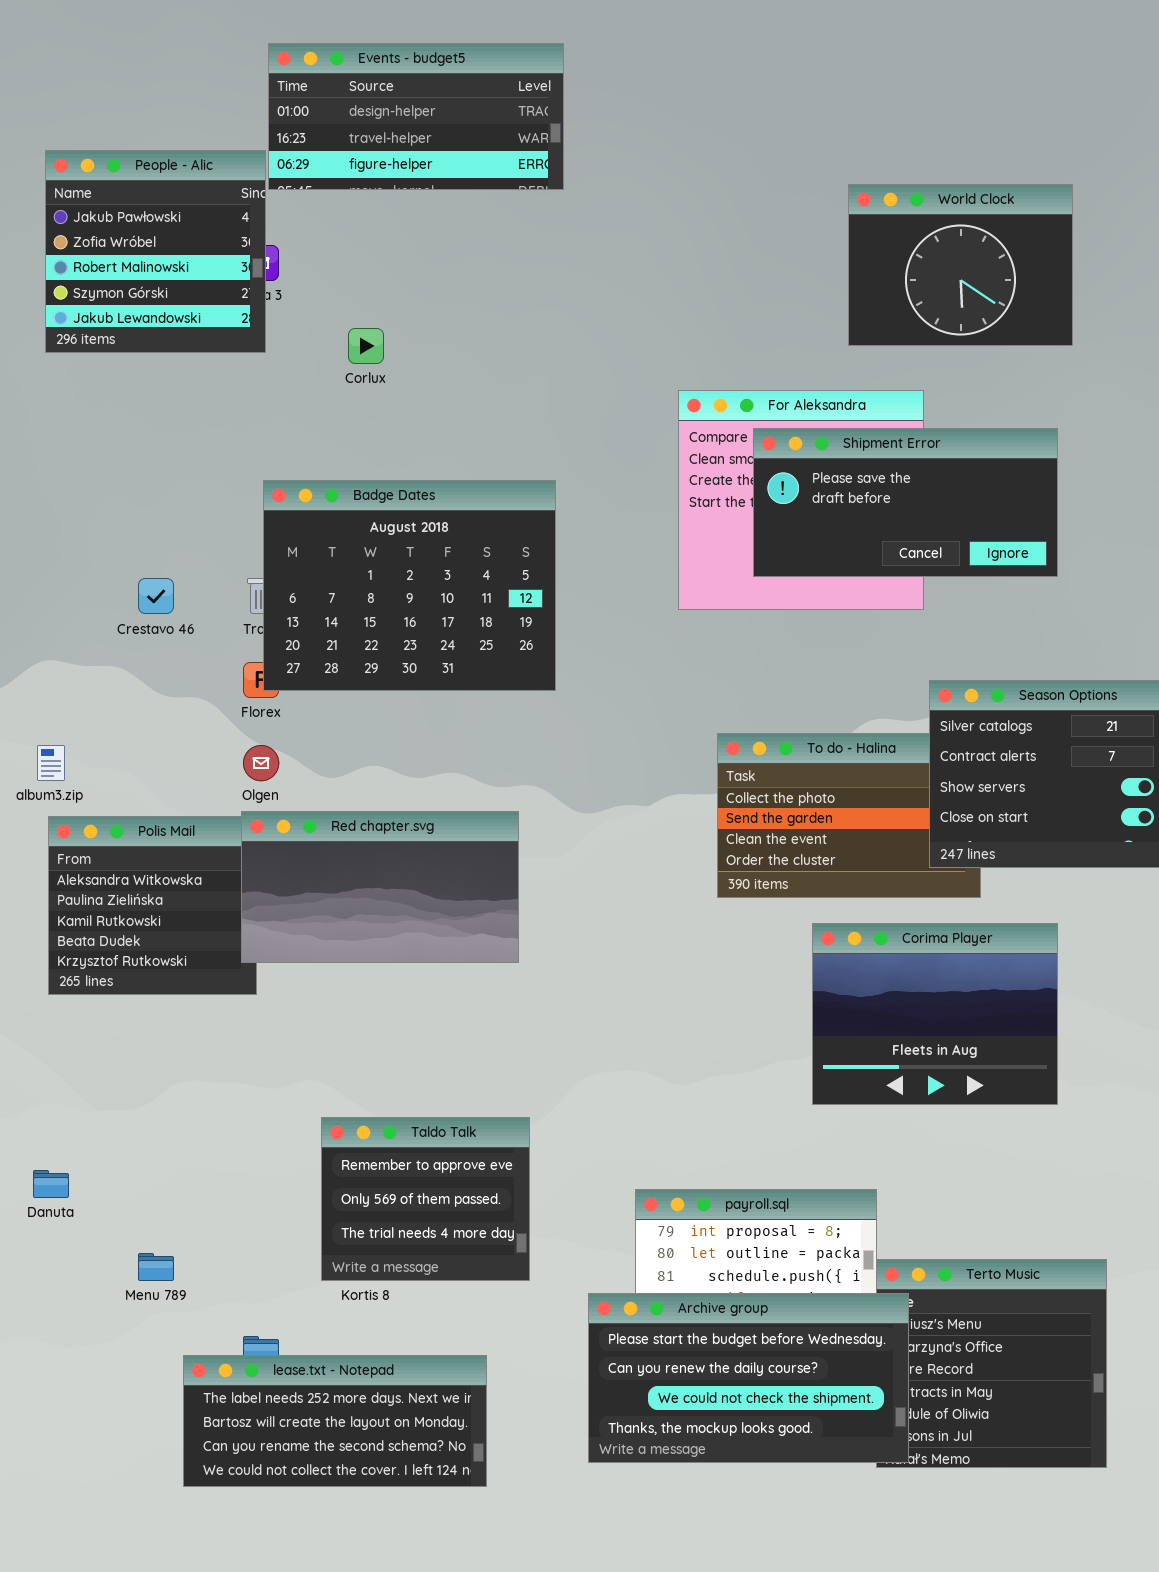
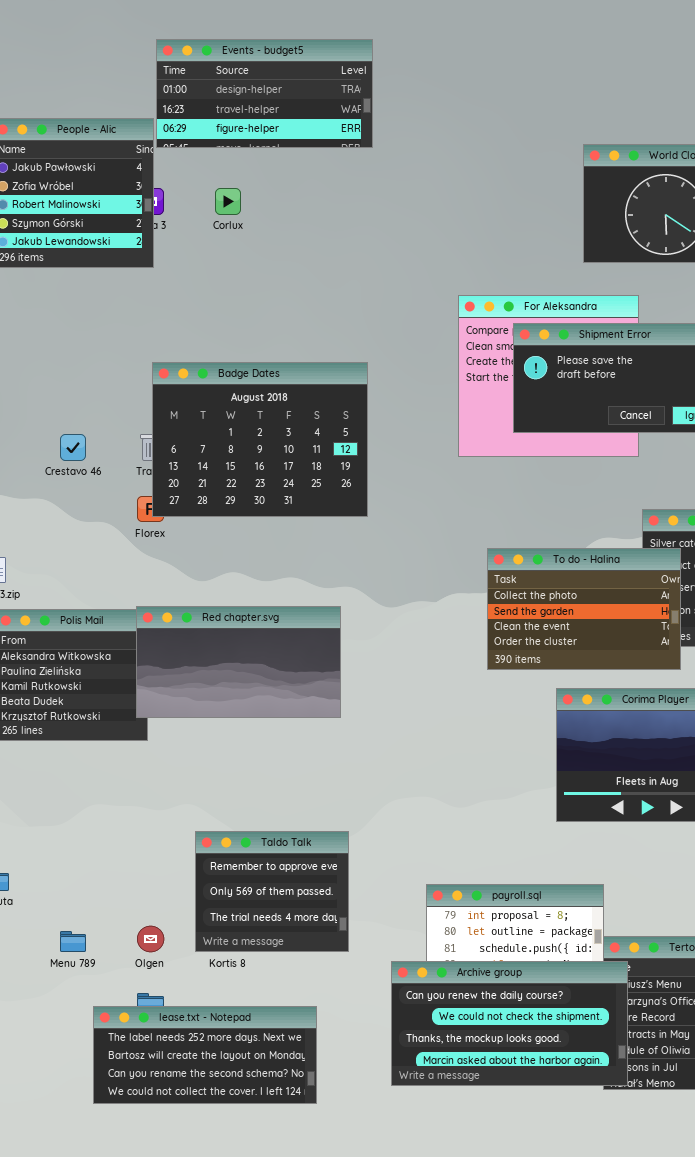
Corlux: [348,328,384,364] -> [215,188,241,215], moved
To do - Halina: [717,733,981,898] -> [487,548,681,670], raised
Olgen: [243,745,279,781] -> [137,926,164,952], moved
Archive group: [588,1293,909,1463] -> [391,961,628,1086], scrolled down 1 row

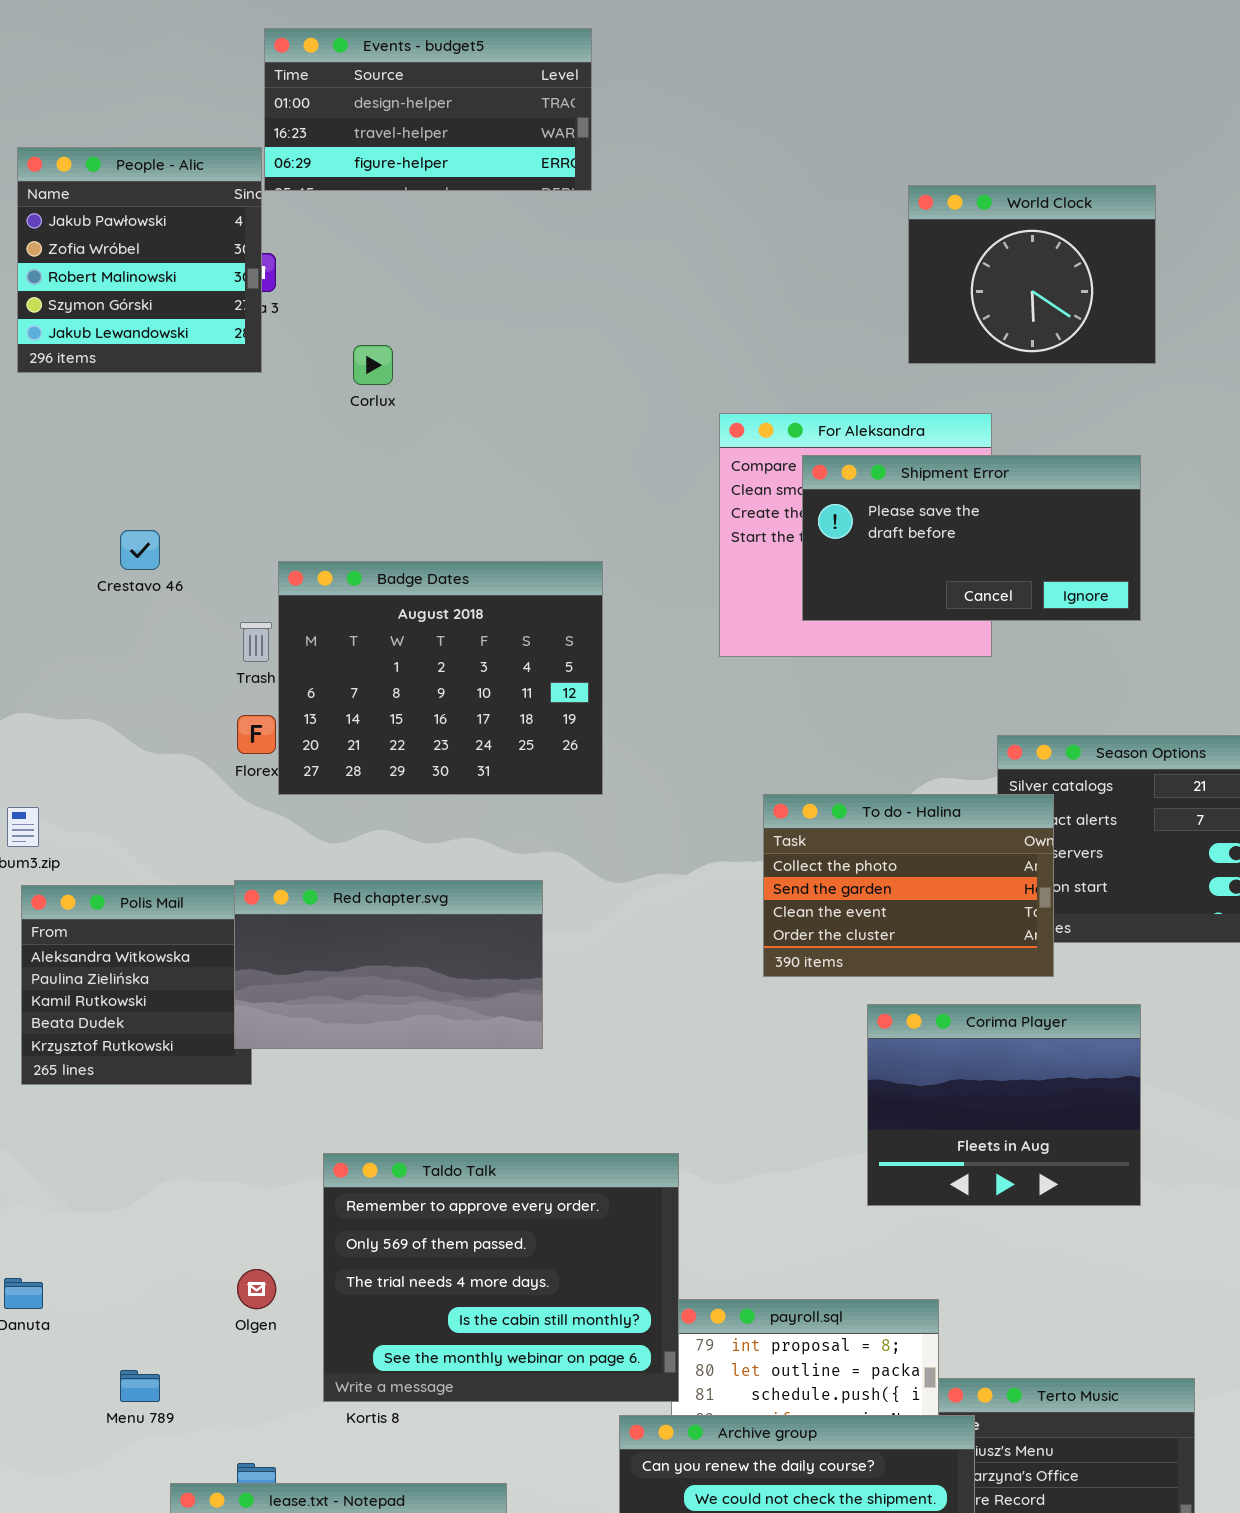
Corlux: [215,188,241,215] -> [353,345,393,385], moved
Badge Dates: [152,362,368,517] -> [278,561,603,795], moved
Crestavo 46: [60,434,86,461] -> [120,530,160,570], moved
Taldo Talk: [195,831,349,952] -> [323,1153,679,1402], resized
Olgen: [137,926,164,952] -> [237,1269,276,1309], moved

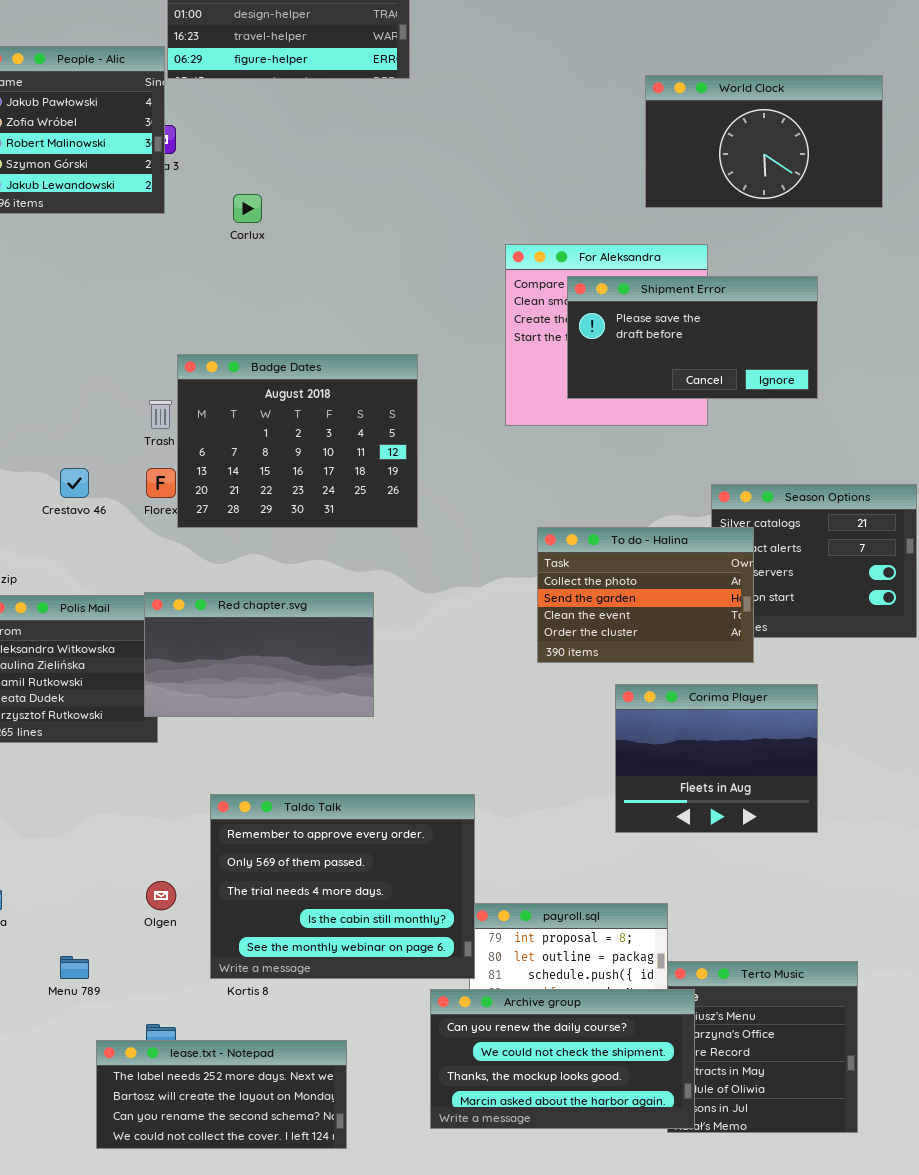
World Clock: [908,185,1156,364] -> [645,75,883,208], resized
Crestavo 46: [120,530,160,570] -> [60,468,89,498], moved

